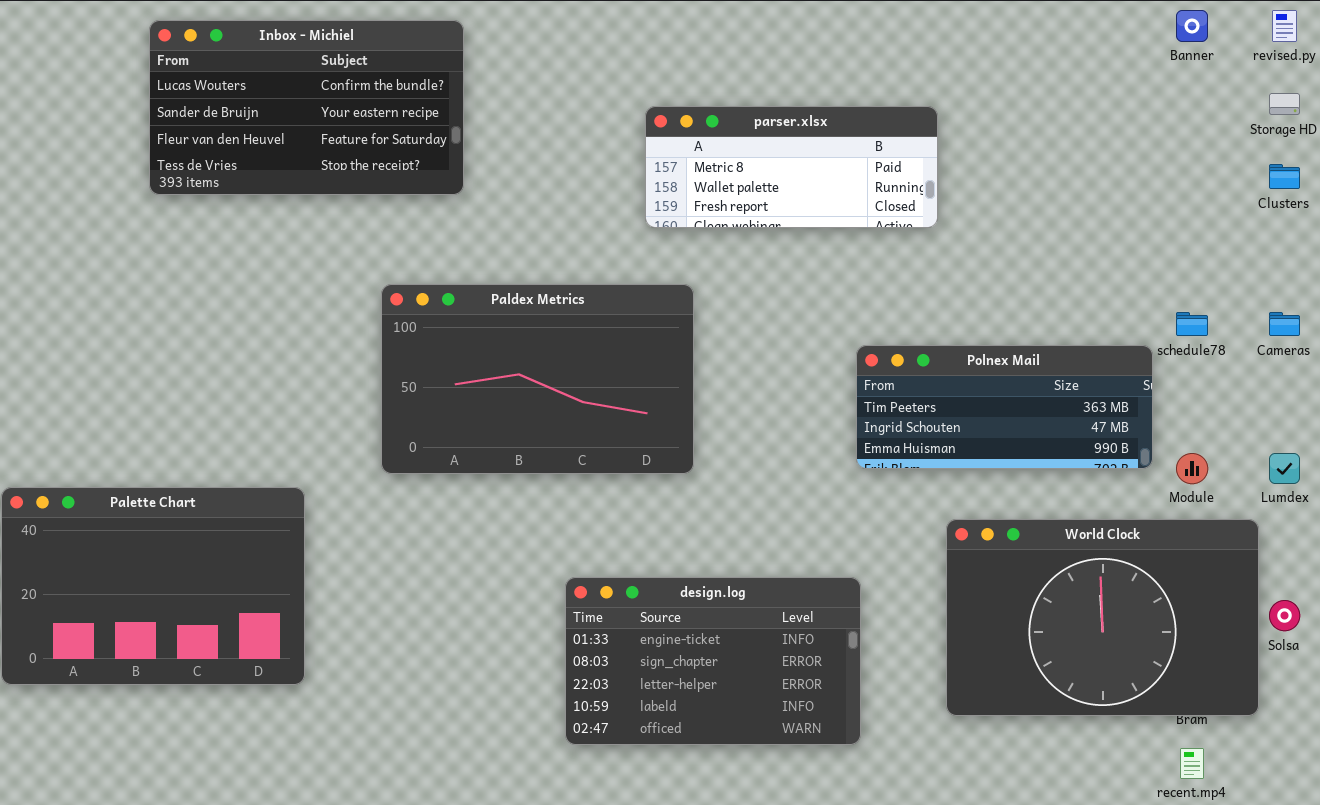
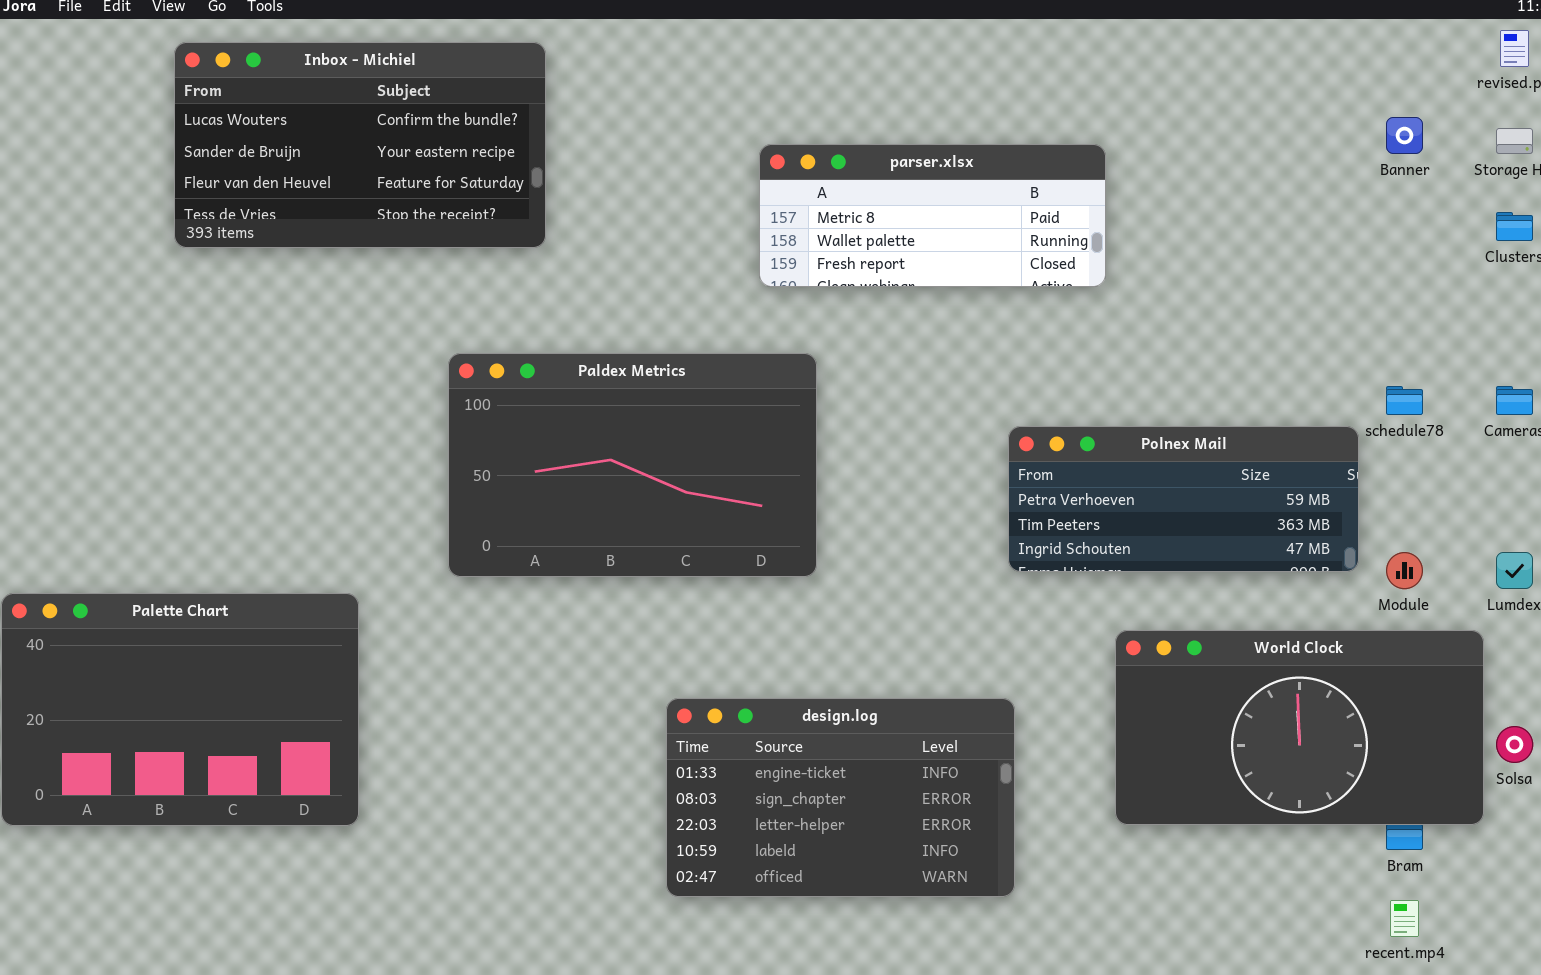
Banner: [1176,10,1208,42] -> [1386,117,1423,154], moved
Polnex Mail: [856,345,1153,469] -> [1008,426,1359,572], scrolled up 1 row
World Clock: [946,519,1259,716] -> [1115,630,1484,825], resized

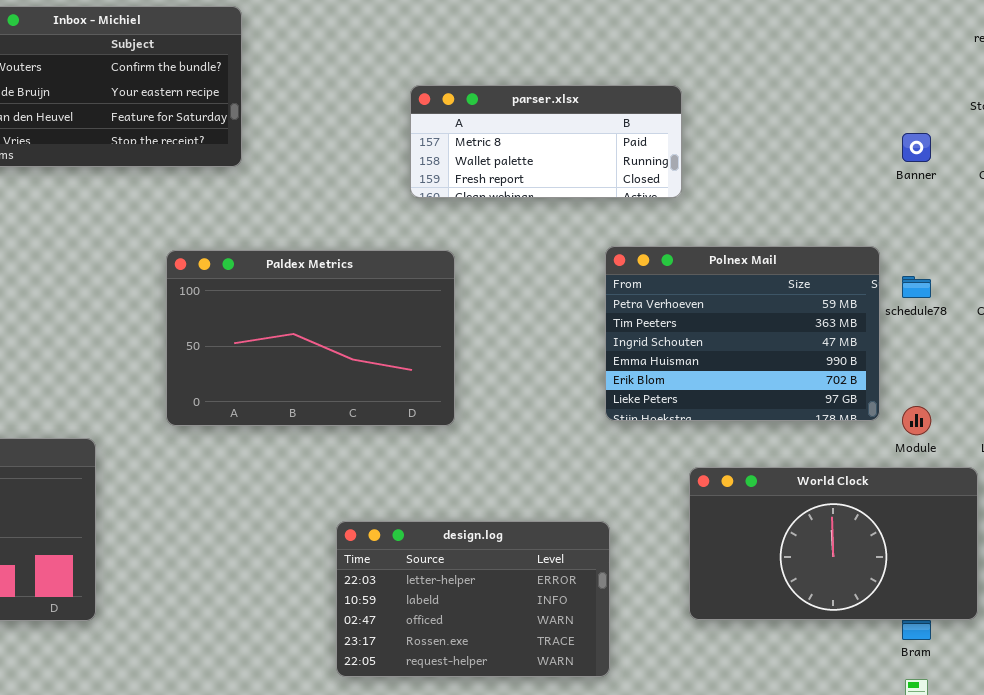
Banner: [1386,117,1423,154] -> [902,133,931,162], moved
Polnex Mail: [1008,426,1359,572] -> [605,246,880,421], resized
design.log: [666,698,1015,897] -> [336,521,610,677], scrolled down 2 rows

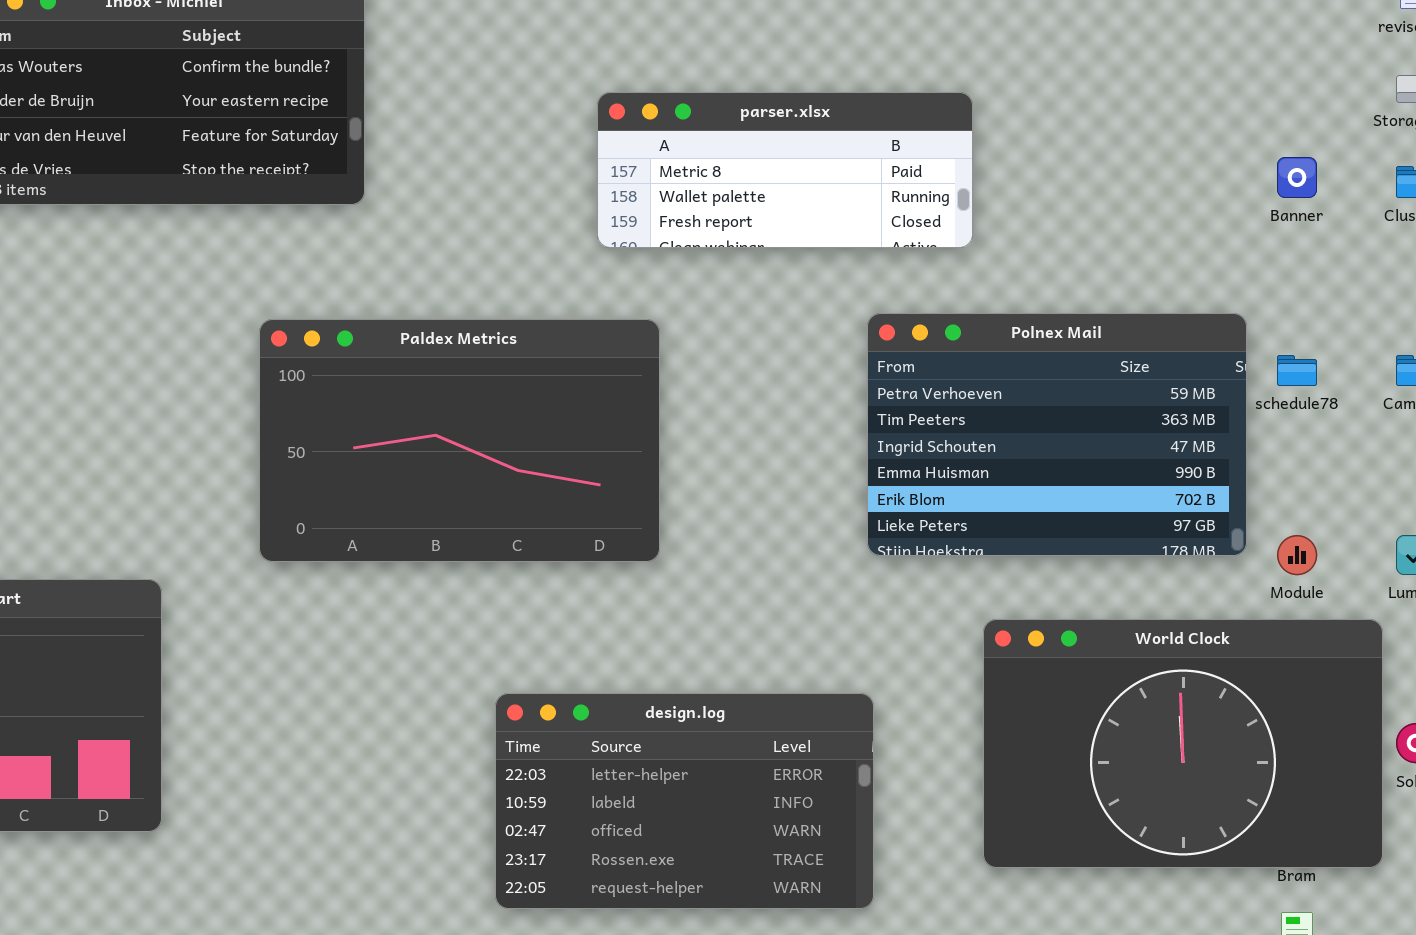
World Clock: [689,467,978,620] -> [983,619,1383,868], resized

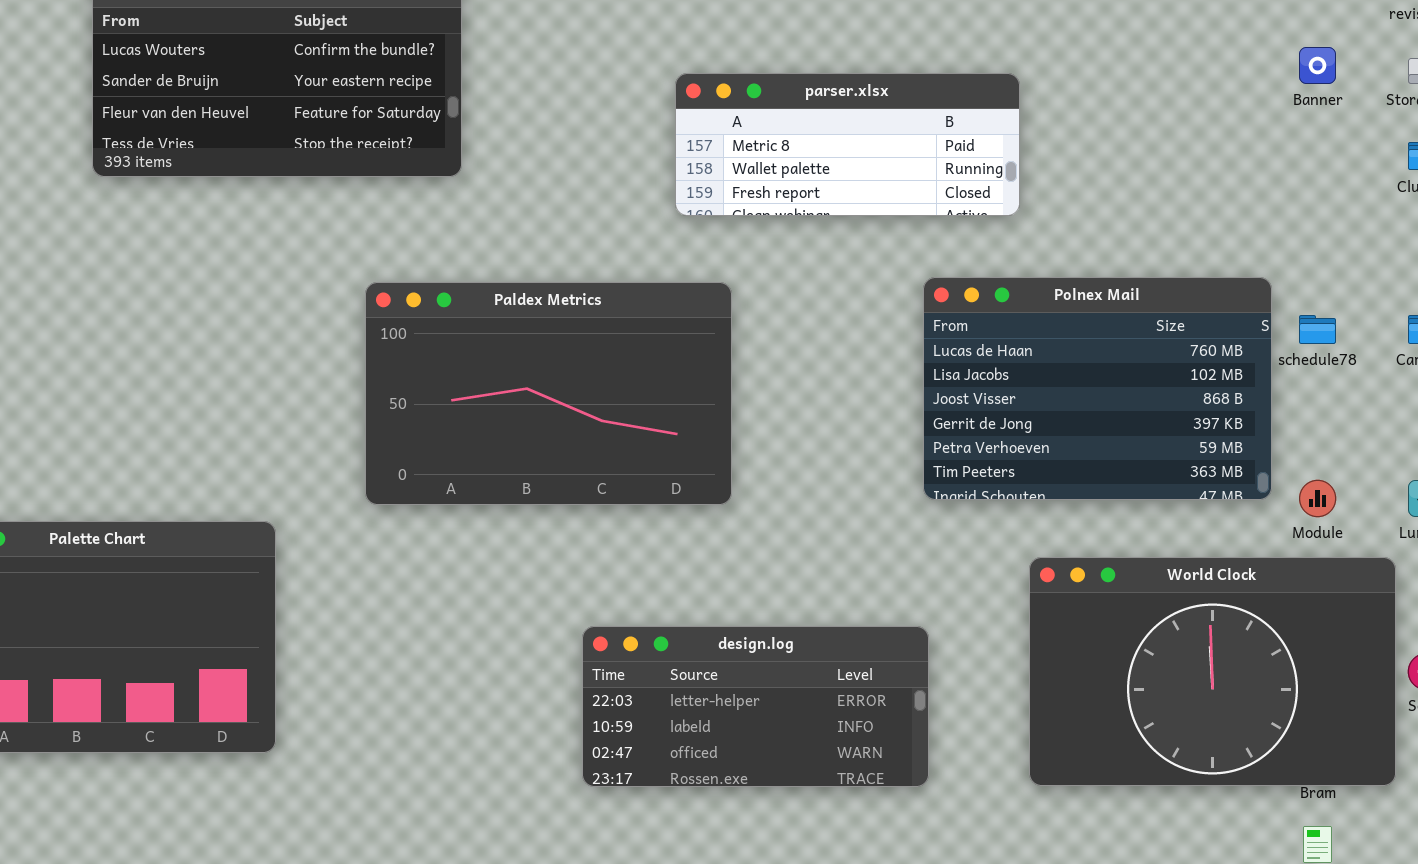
Banner: [1277,157,1317,198] -> [1299,47,1336,84], moved
Polnex Mail: [867,313,1247,556] -> [923,277,1272,500], scrolled up 4 rows
design.log: [495,693,874,909] -> [582,626,929,787], resized

